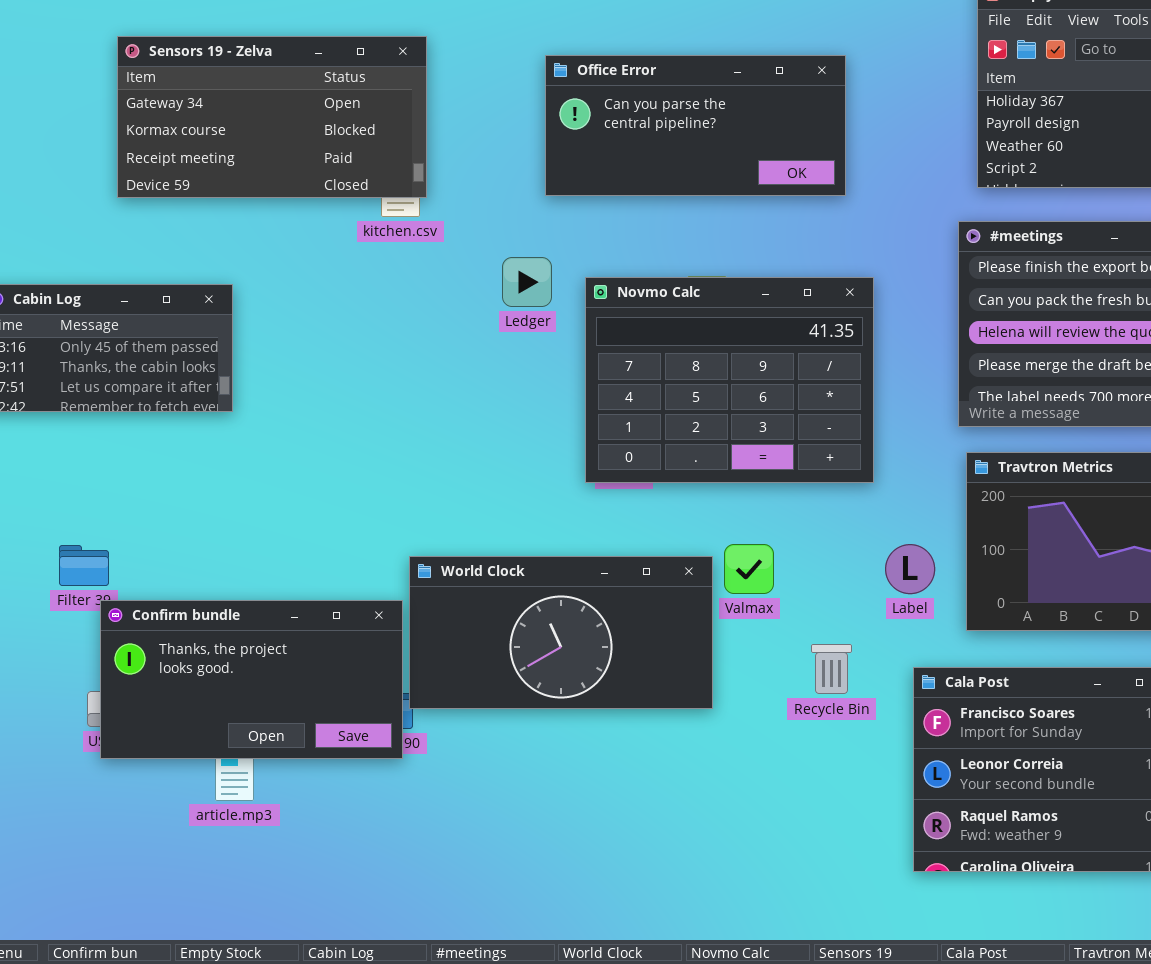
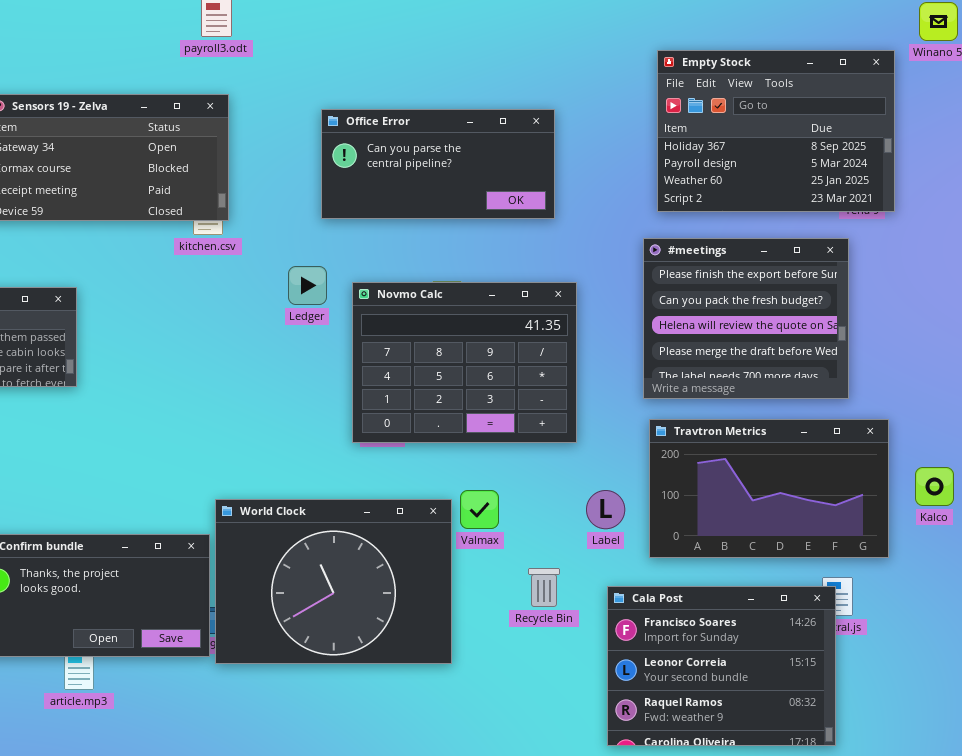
World Clock: [409,556,713,709] -> [215,499,452,664], resized

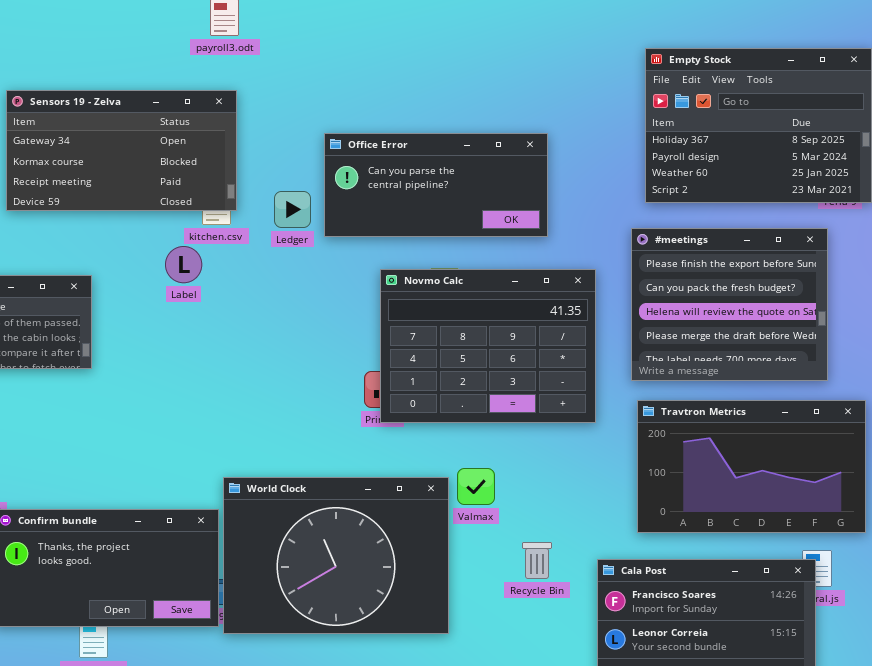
Office Error: [321,109,555,219] -> [324,133,548,237], moved
Ledger: [288,266,327,305] -> [274,191,311,228], moved
Novmo Calc: [352,282,577,443] -> [380,269,596,423], moved
Label: [586,490,625,529] -> [165,246,202,283], moved

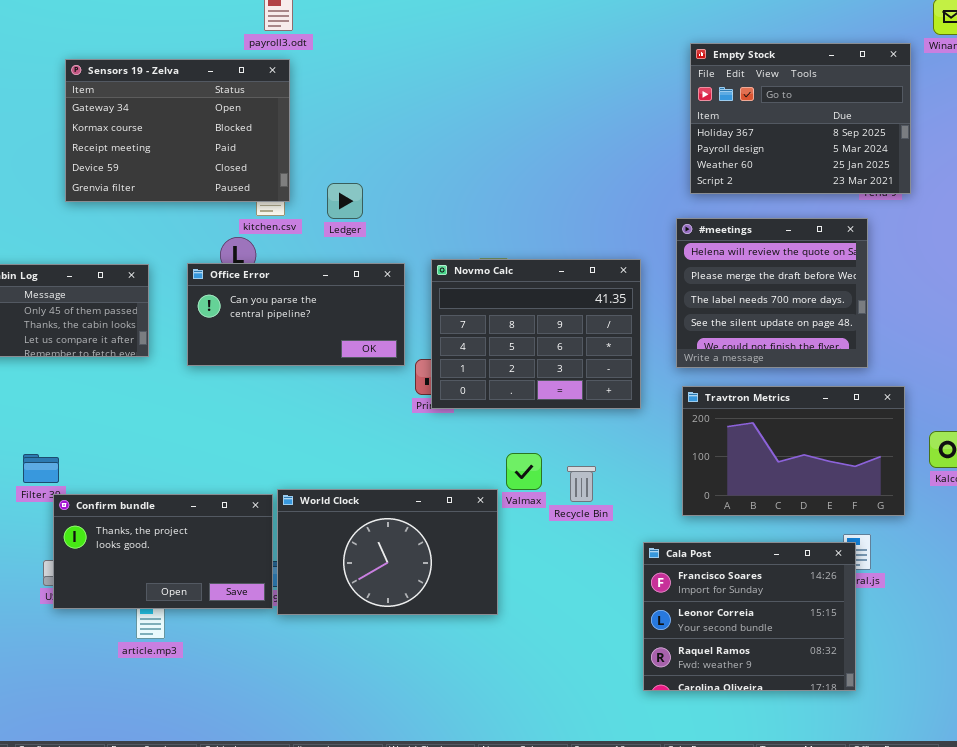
Sensors 19 - Zelva: [6,90,237,211] -> [65,59,290,202], resized
Office Error: [324,133,548,237] -> [187,263,405,366], moved
#meetings: [631,228,828,381] -> [676,218,868,368], scrolled down 2 rows
World Clock: [223,477,449,634] -> [277,489,498,615], resized
Recycle Bin: [522,542,552,579] -> [567,466,596,502], moved

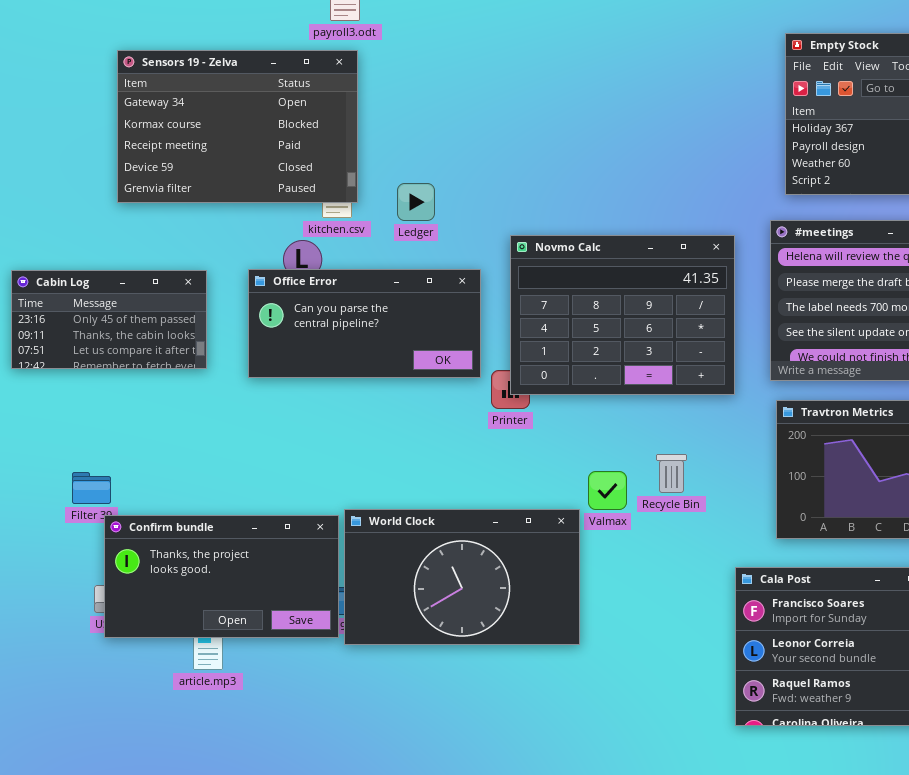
Novmo Calc: [431,259,641,409] -> [510,235,735,395], moved
Recycle Bin: [567,466,596,502] -> [656,454,687,493], moved

